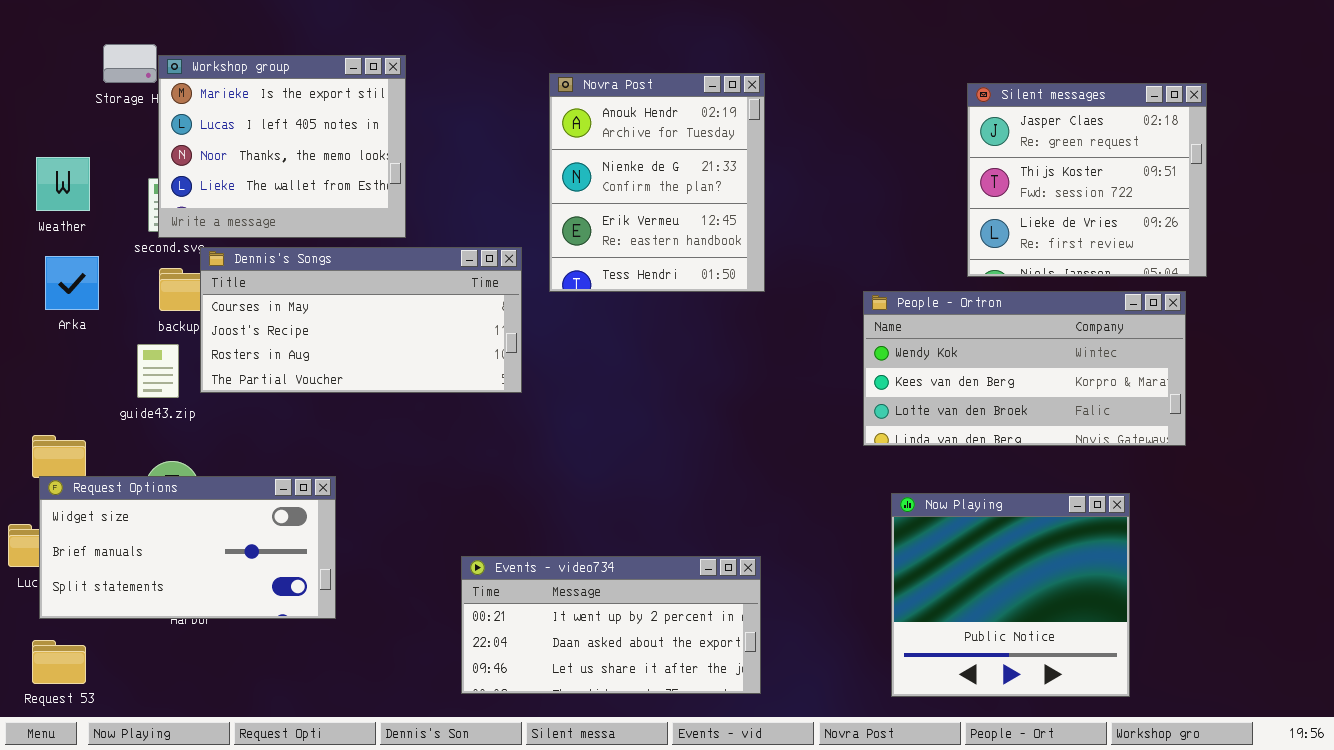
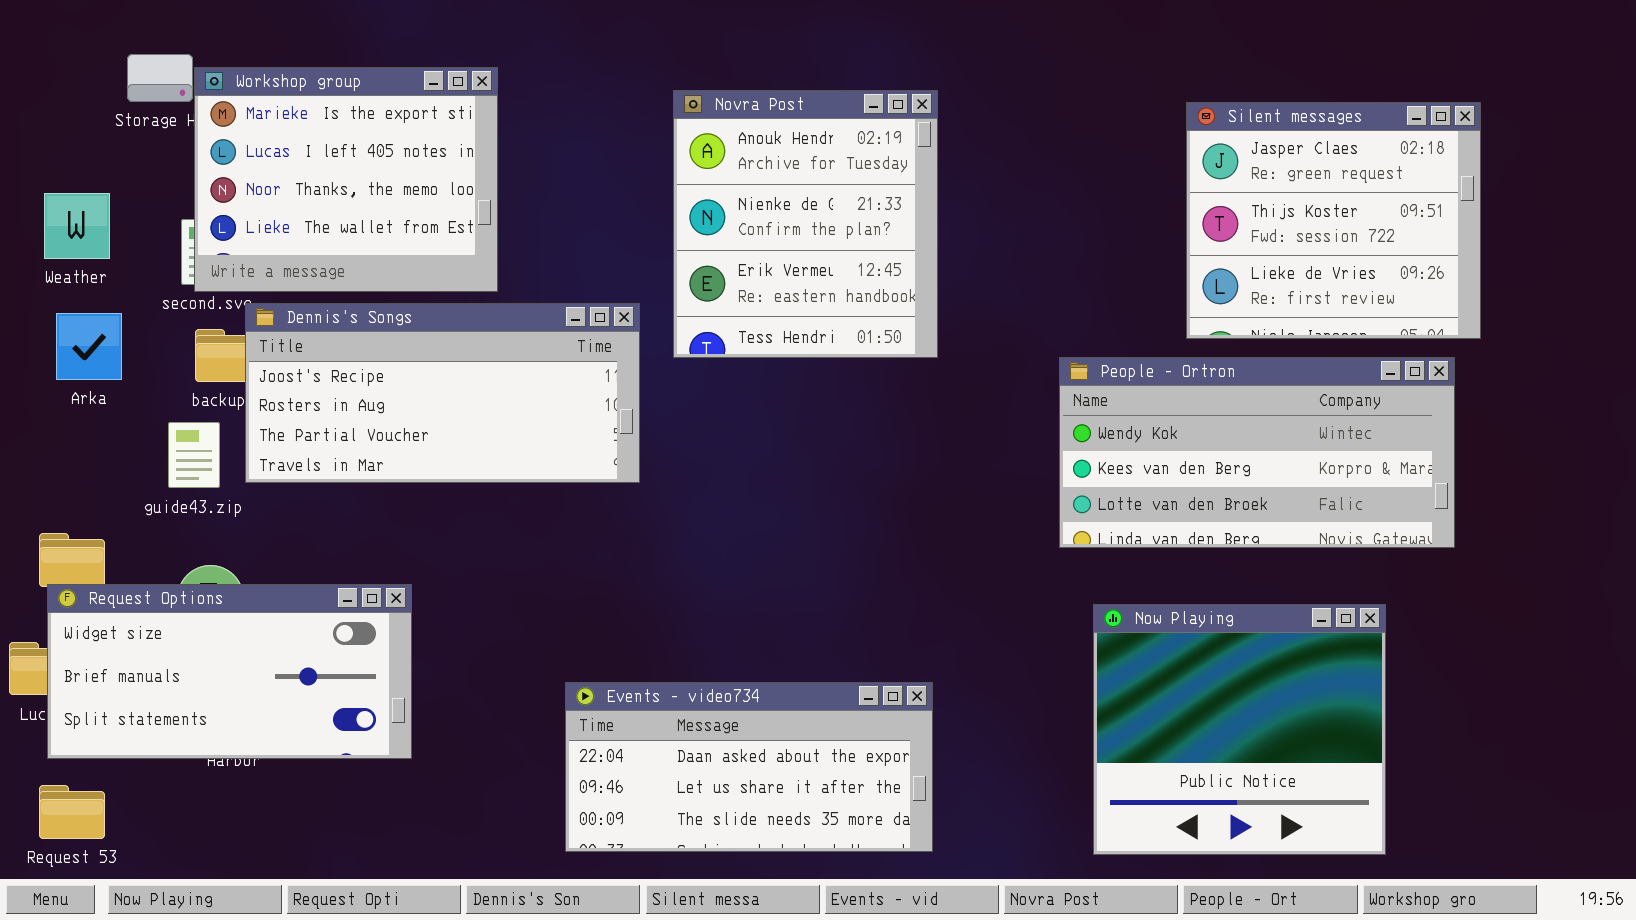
Dennis's Songs: [200,247,522,393] -> [245,303,640,483], scrolled down 1 row
Events - video734: [461,556,761,694] -> [565,682,933,852], scrolled down 1 row

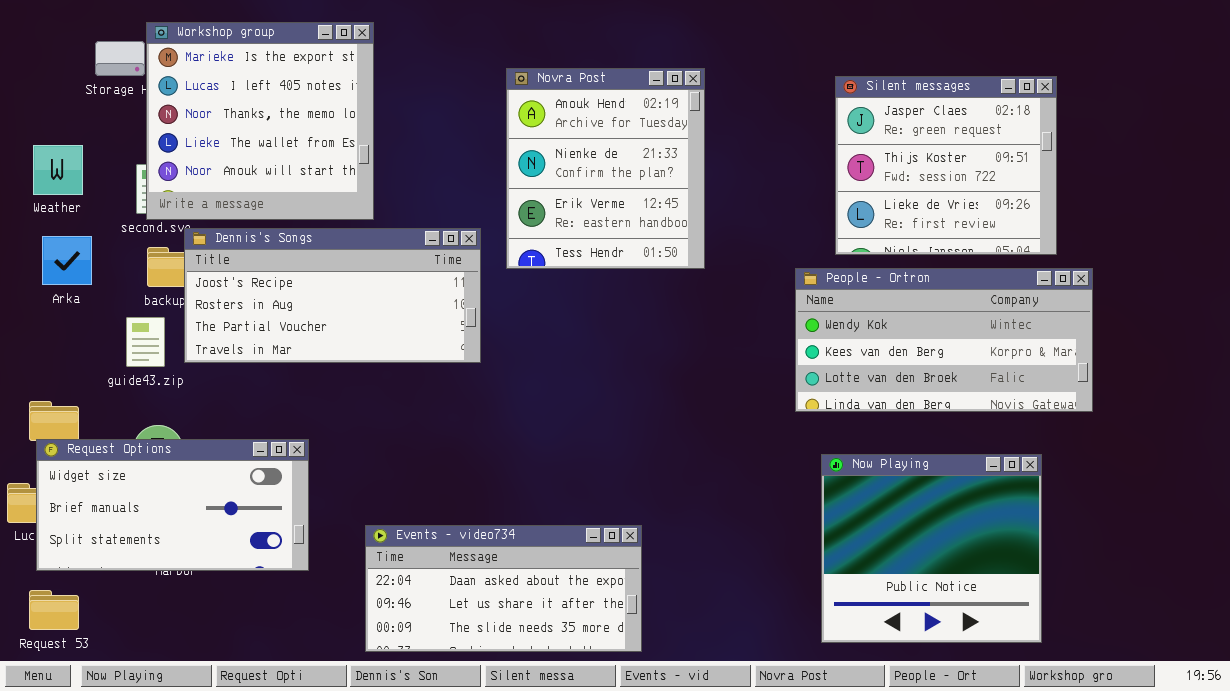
Workshop group: [194,67,498,292] -> [146,22,374,220], resized
Silent messages: [1186,102,1481,339] -> [835,76,1057,255], moved
Events - video734: [565,682,933,852] -> [365,525,642,652], moved

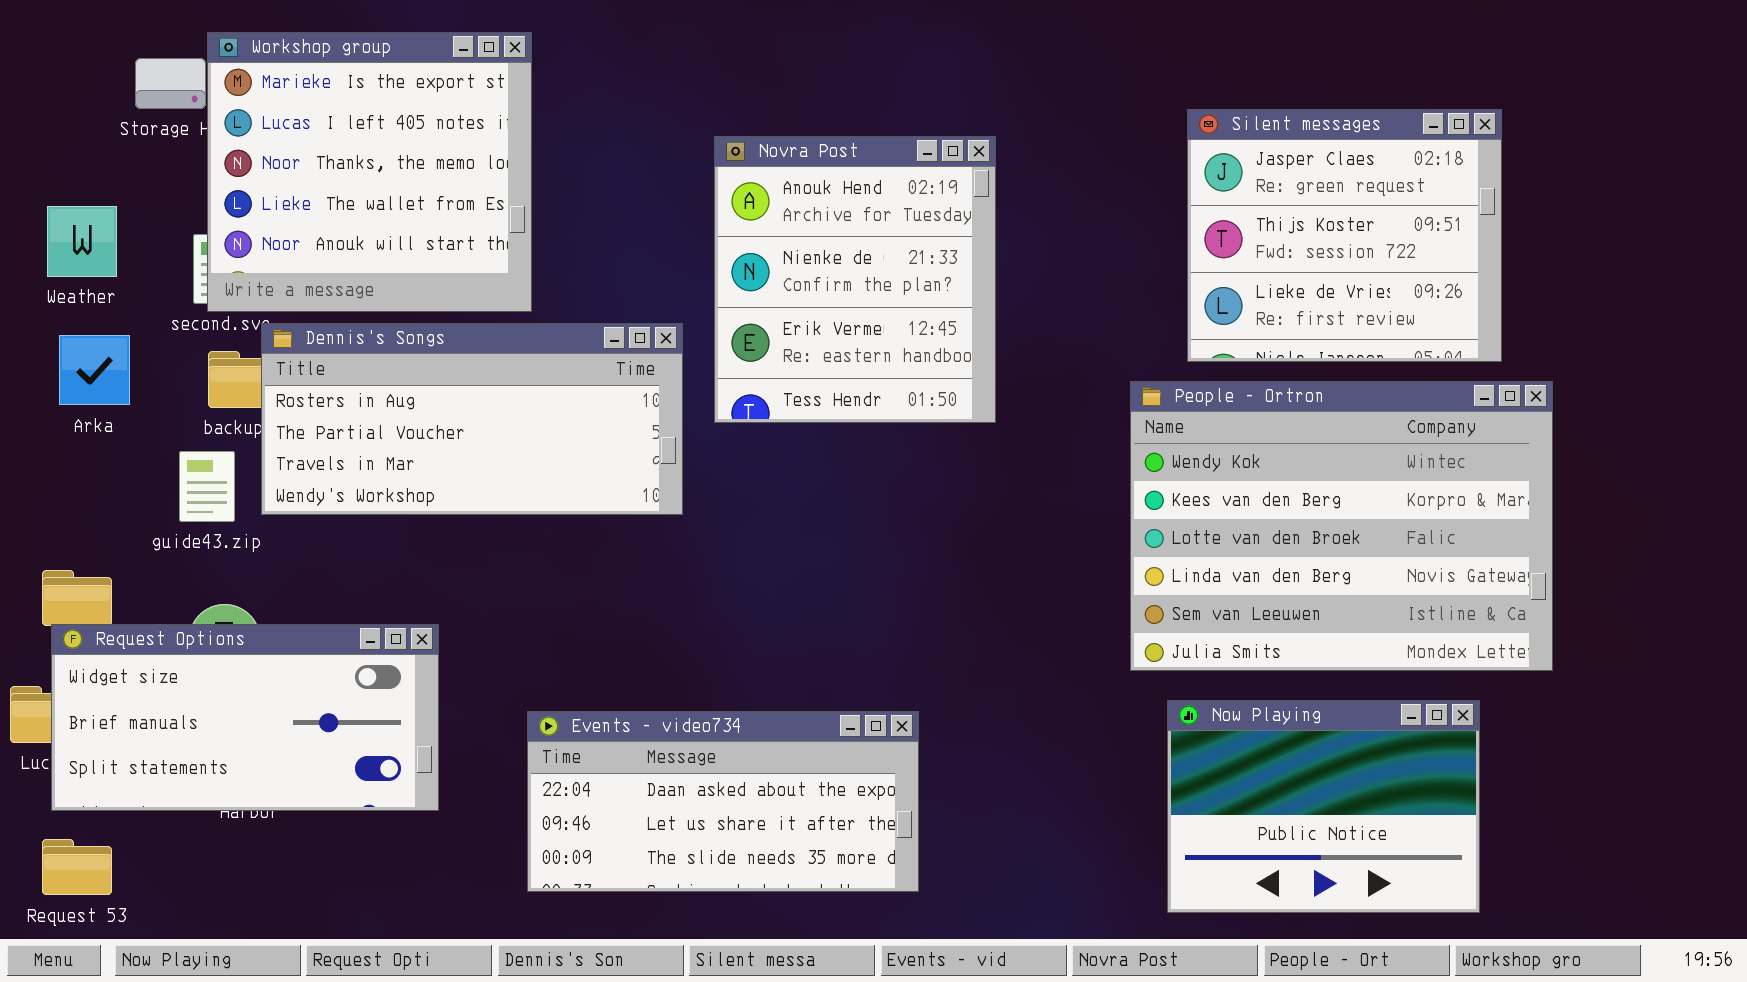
Novra Post: [506,68,705,269] -> [714,136,996,423], moved
Dennis's Songs: [184,228,481,363] -> [261,323,683,515], scrolled down 1 row
People - Ortron: [795,268,1093,412] -> [1130,381,1553,671], resized
Now Playing: [821,454,1042,643] -> [1167,700,1480,913], resized
Events - video734: [365,525,642,652] -> [527,711,919,892], moved

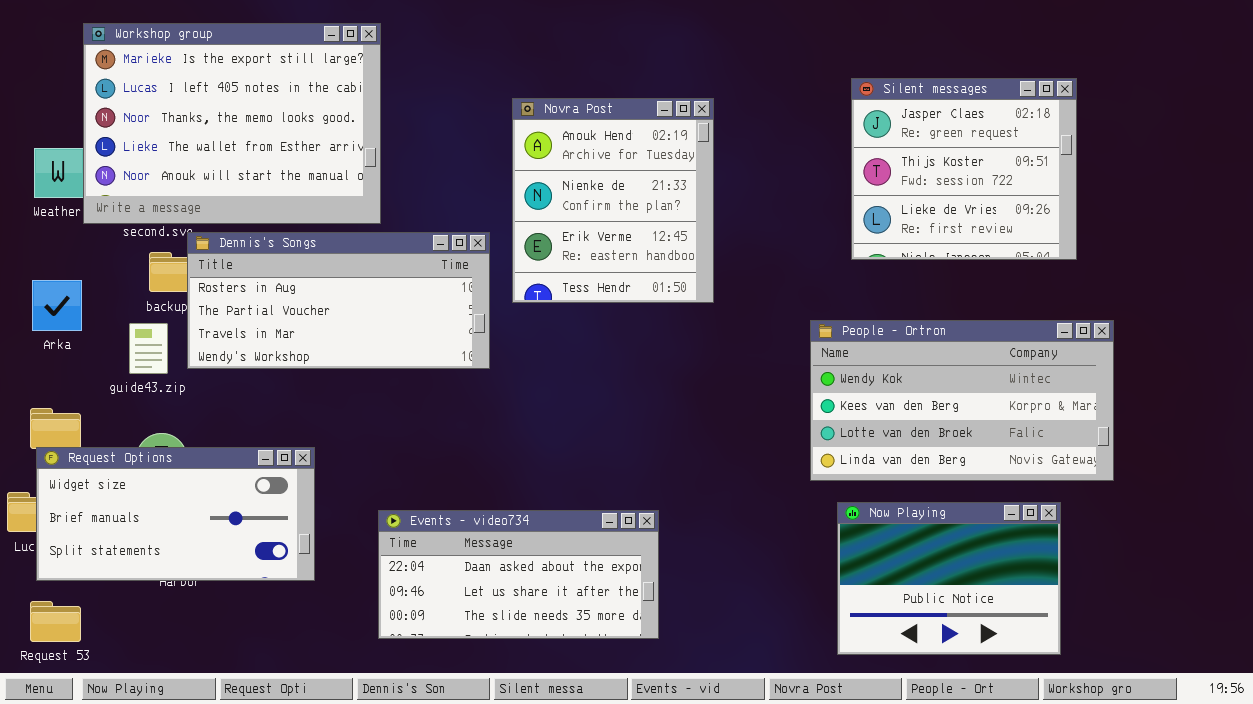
Workshop group: [207,32,532,312] -> [83,23,381,224], resized
Arka: [59,335,130,405] -> [32,280,82,331], moved
People - Ortron: [1130,381,1553,671] -> [810,320,1114,481], resized

